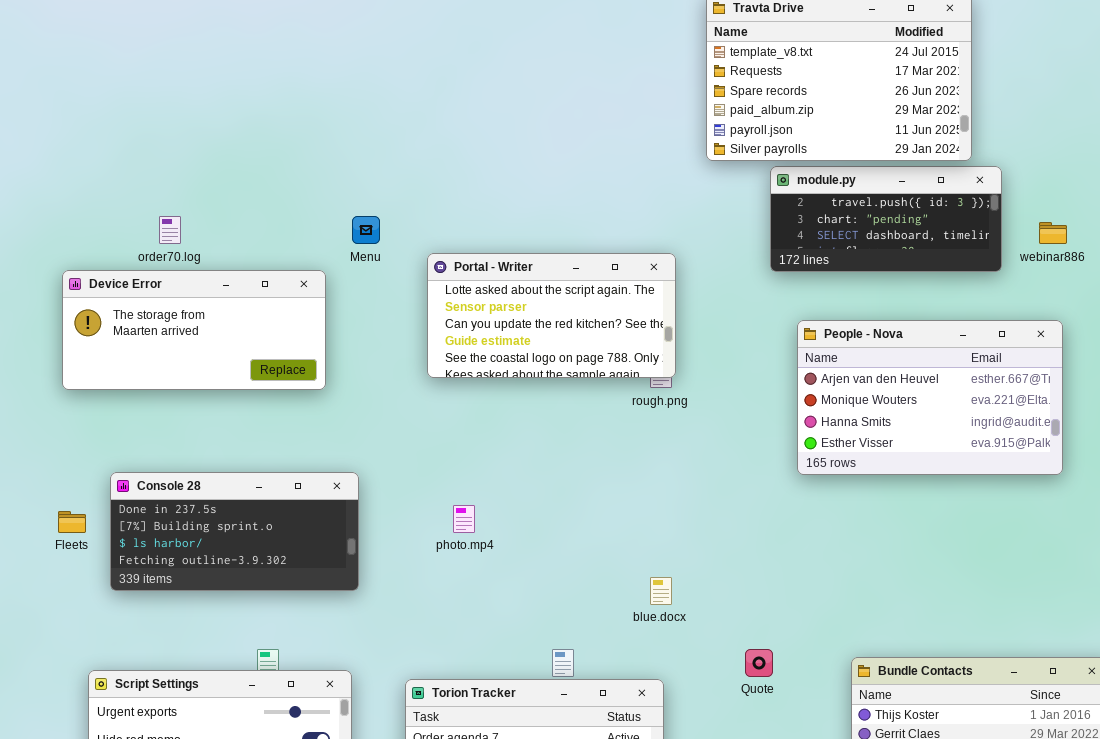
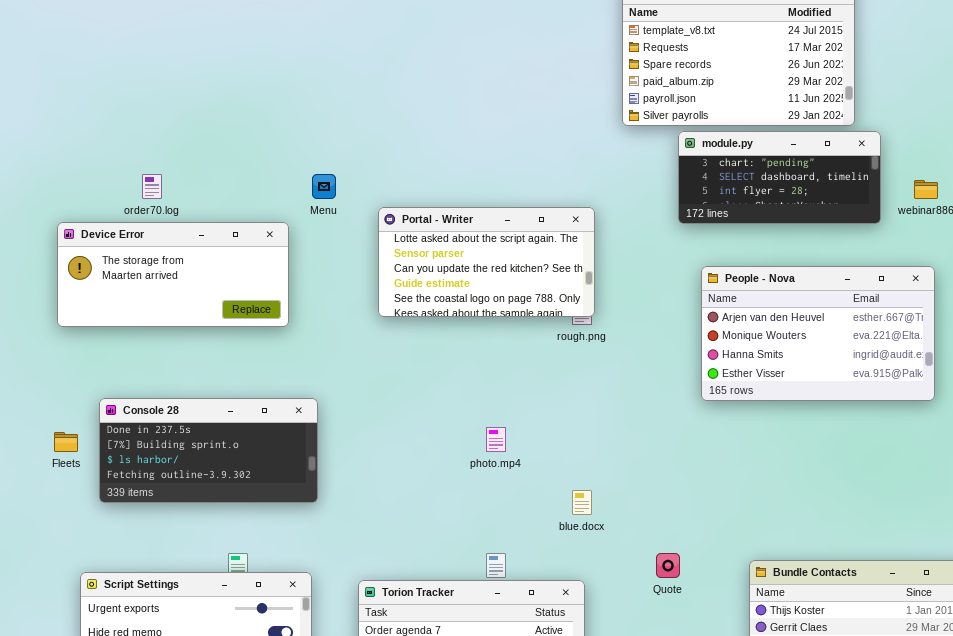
module.py: [770,166,1002,272] -> [678,131,881,224], scrolled down 1 row
photo.mp4: [453,505,475,533] -> [486,427,506,452], moved

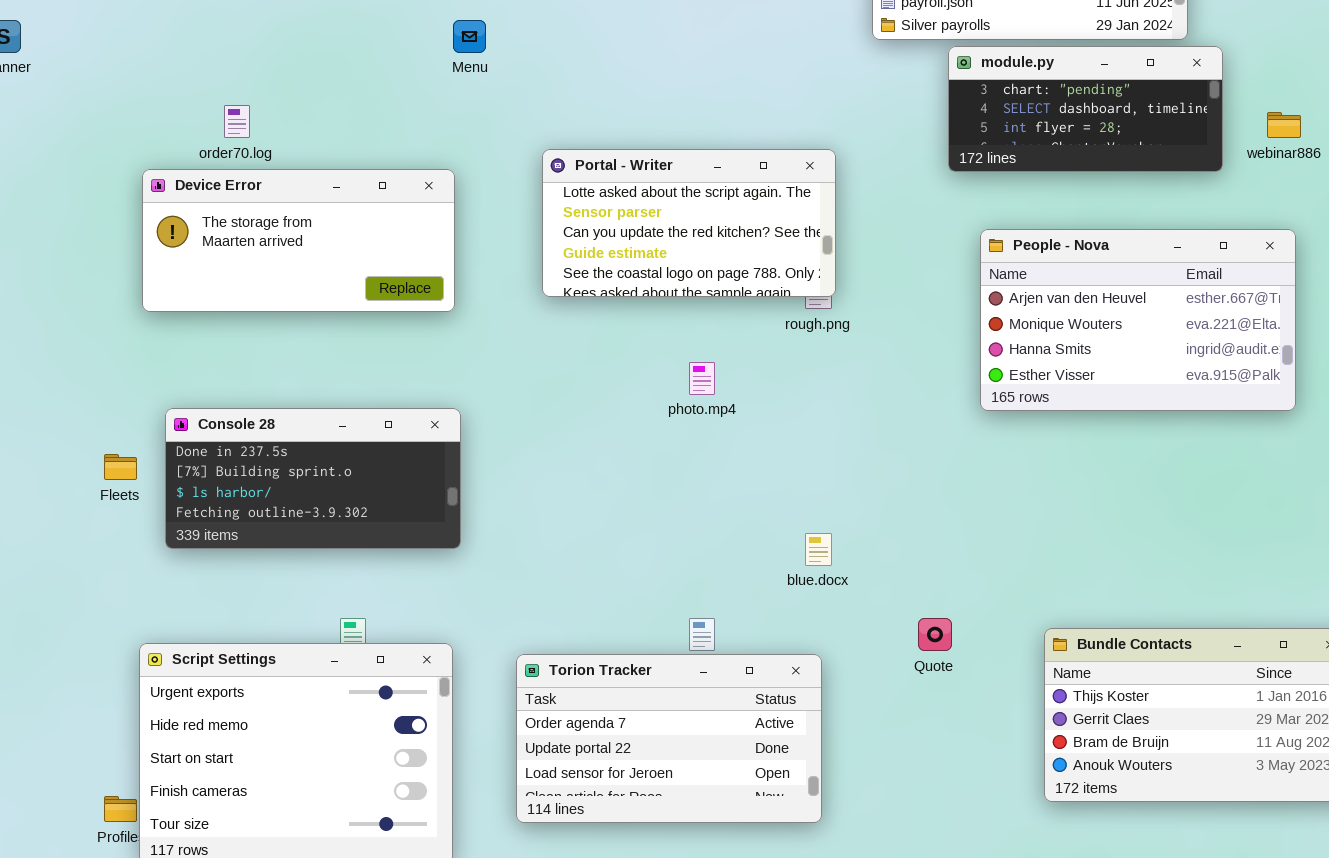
Menu: [312,174,336,199] -> [453,20,486,53], moved
Device Error: [57,222,289,327] -> [142,169,455,312], moved
photo.mp4: [486,427,506,452] -> [689,362,715,395], moved

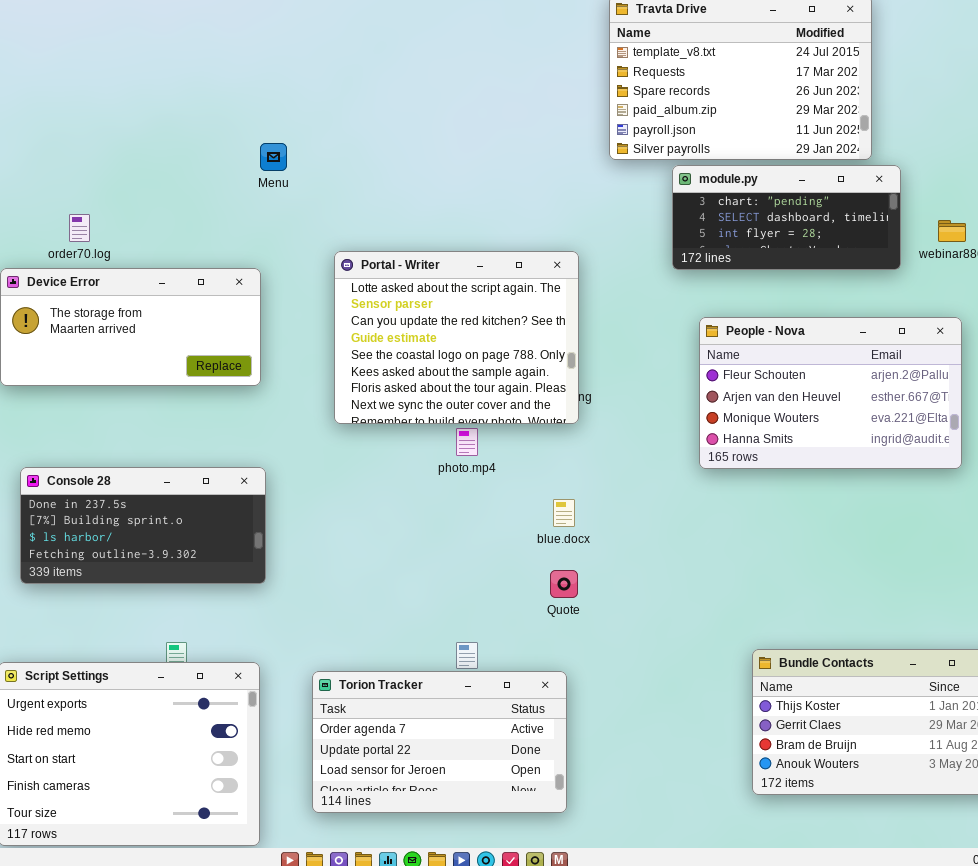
Portal - Writer: [542,149,836,297] -> [334,251,579,424], resized
People - Nova: [980,229,1296,411] -> [699,317,962,469], scrolled up 1 row
blue.docx: [805,533,832,566] -> [553,499,575,527], moved
Quote: [918,618,952,651] -> [550,570,578,598], moved

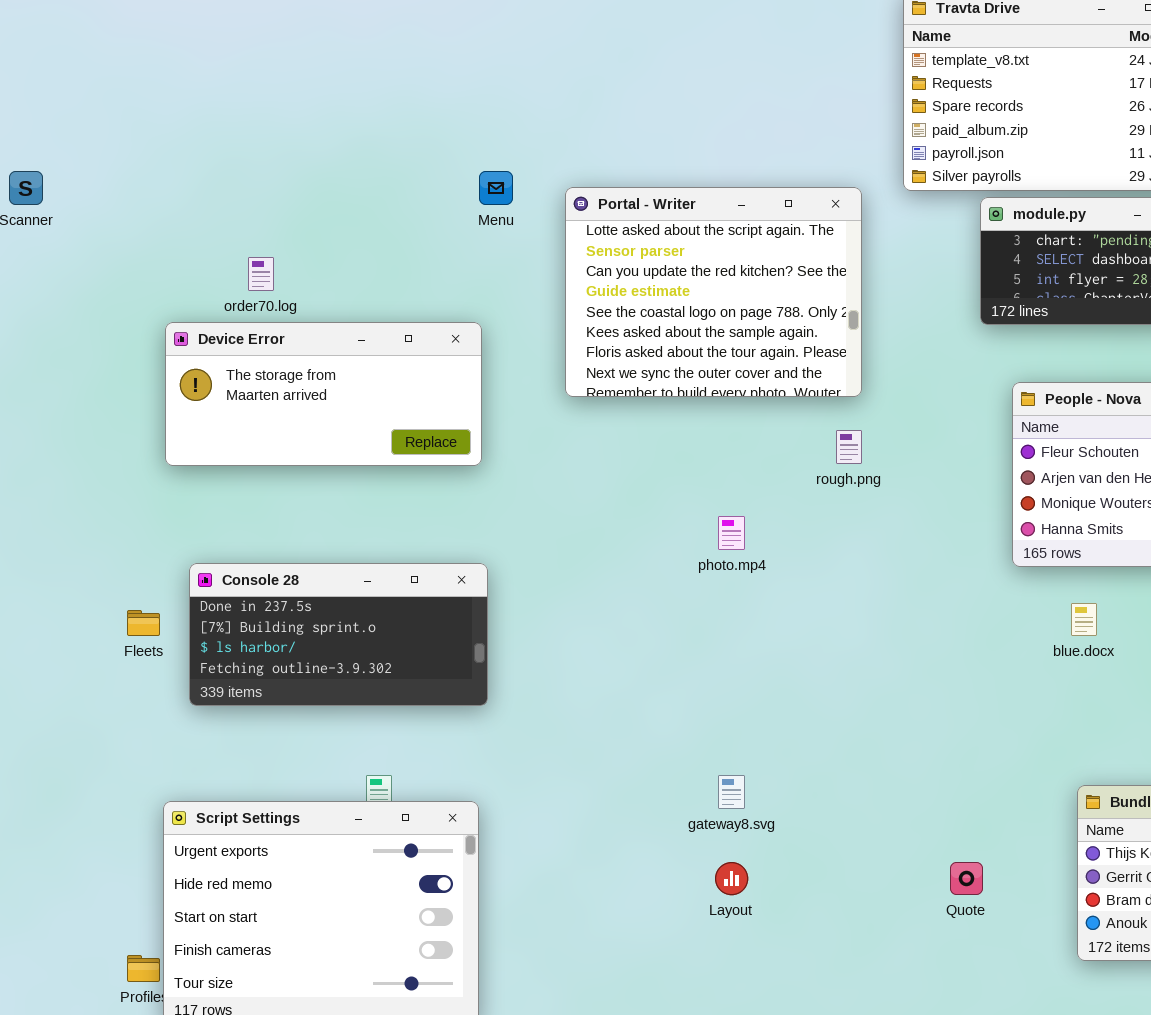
Portal - Writer: [334,251,579,424] -> [565,187,862,397], moved
blue.docx: [553,499,575,527] -> [1071,603,1097,636], moved
Quote: [550,570,578,598] -> [950,862,983,895], moved
Torion Tracker: [312,671,567,813] -> none, closed

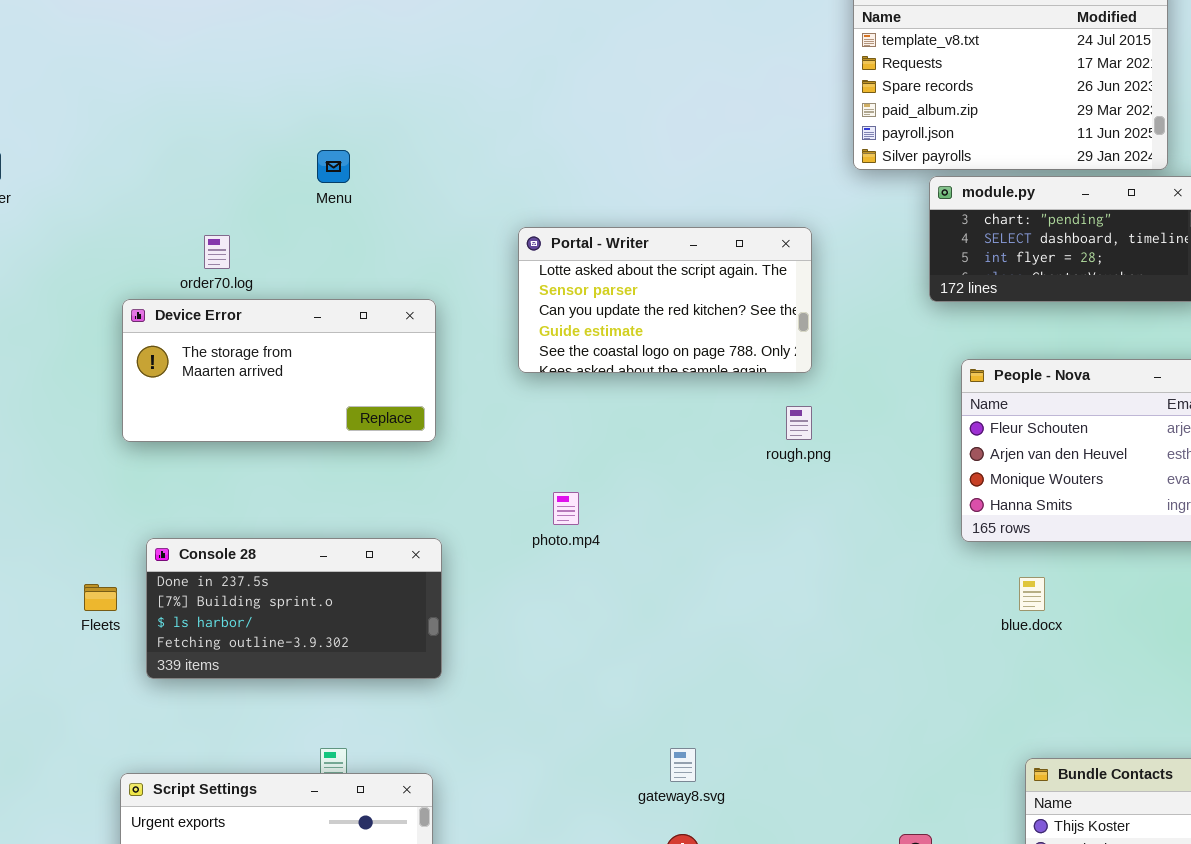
Menu: [479,171,513,205] -> [317,150,350,183], moved
Portal - Writer: [565,187,862,397] -> [518,227,812,373], resized
photo.mp4: [718,516,745,550] -> [553,492,579,525], moved

